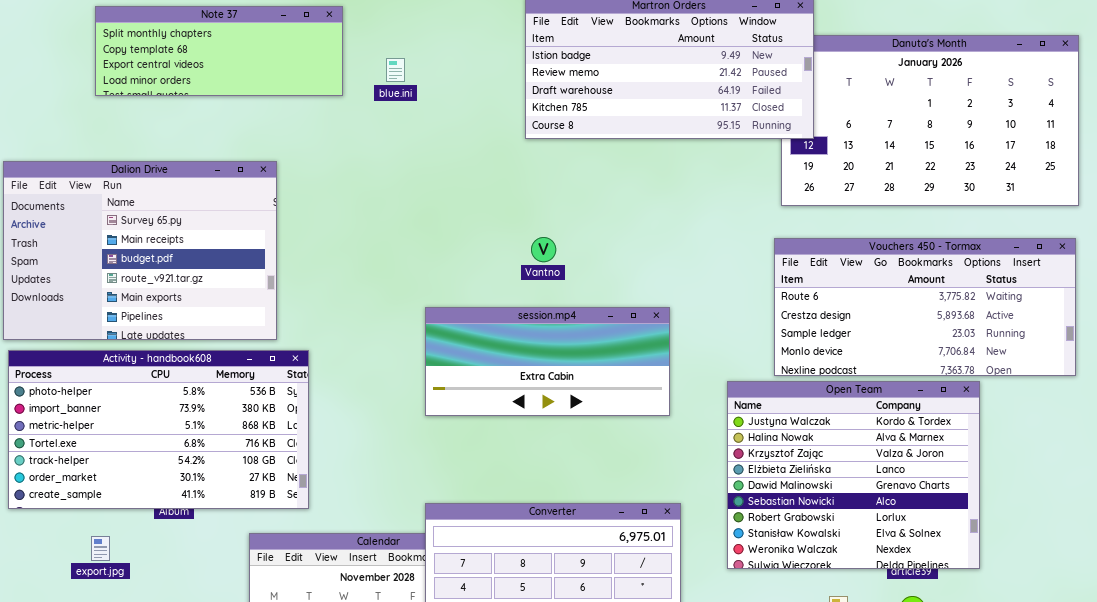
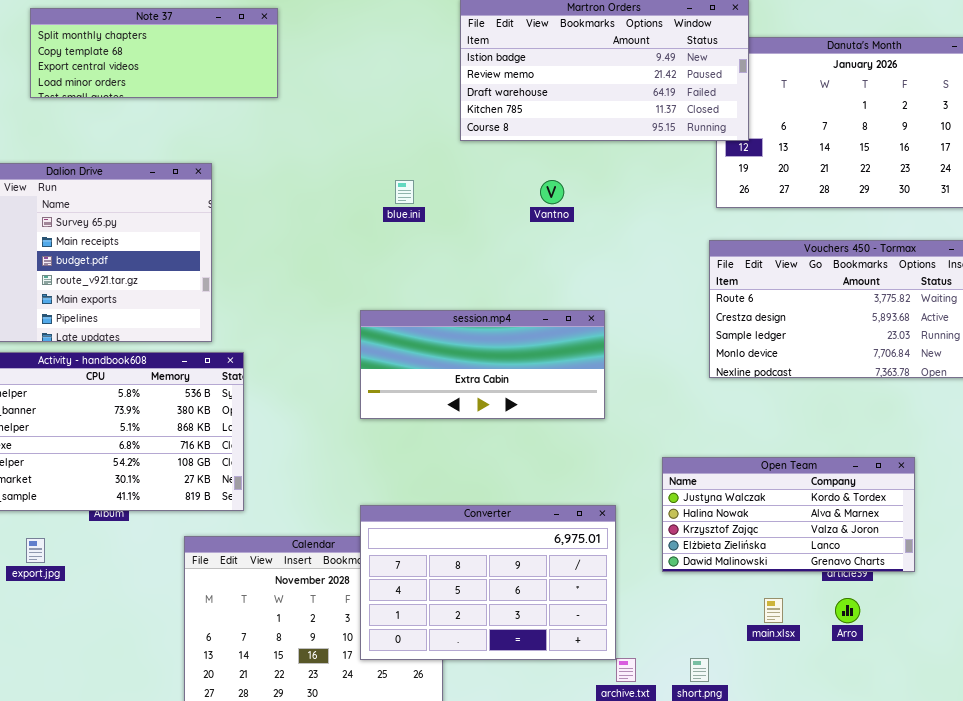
blue.ini: [386,58,405,82] -> [395,180,414,204], moved
Vantno: [531,237,556,262] -> [540,180,564,204], moved
Open Team: [727,381,980,569] -> [662,457,915,572], resized

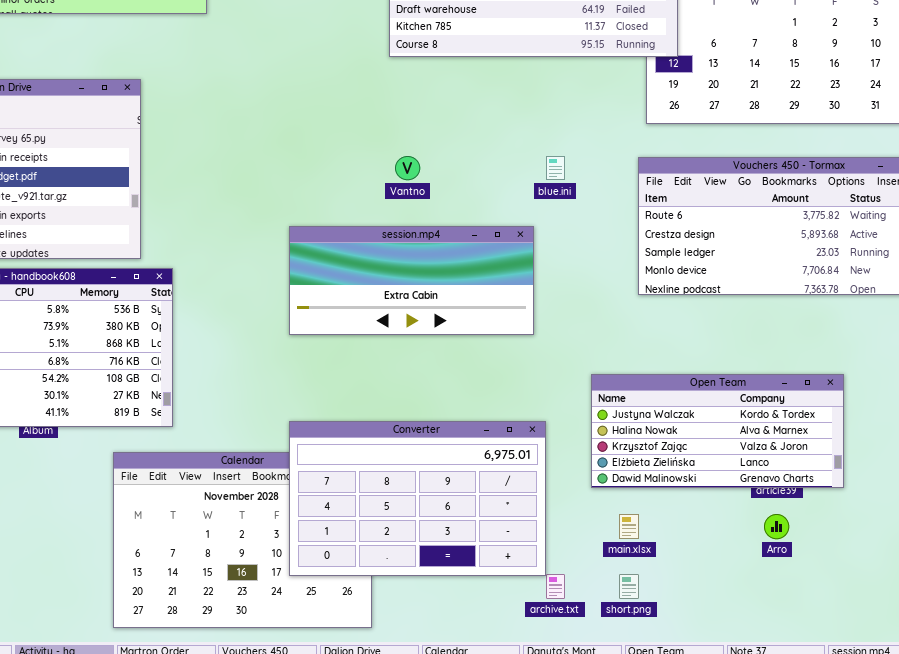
blue.ini: [395,180,414,204] -> [546,156,565,180], moved
Vantno: [540,180,564,204] -> [395,156,420,180], moved
main.xlsx: [764,598,783,623] -> [619,514,639,539], moved

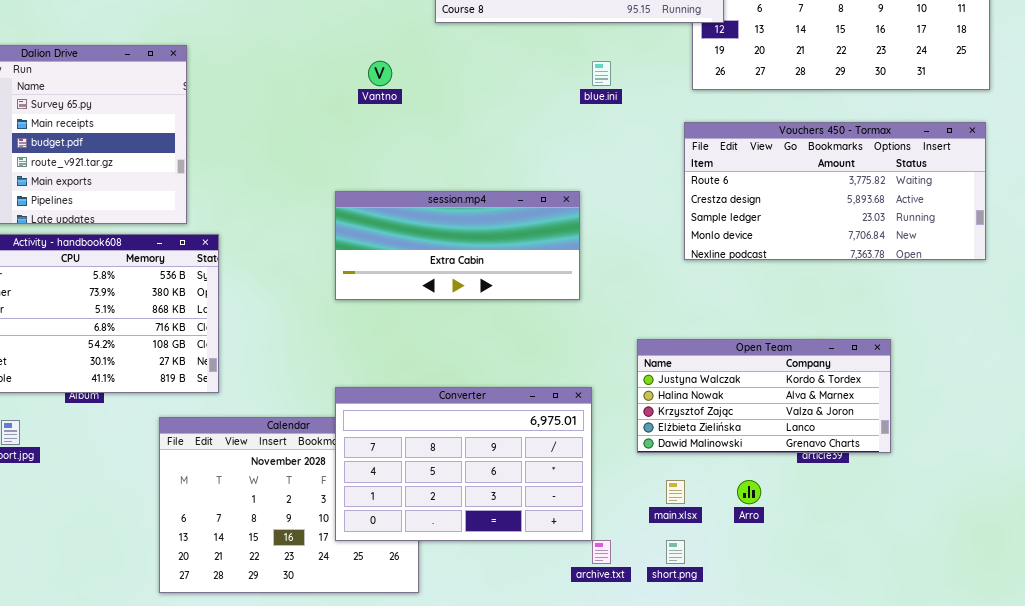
Vantno: [395,156,420,180] -> [368,61,392,86], moved
blue.ini: [546,156,565,180] -> [592,61,611,86], moved
Arro: [764,514,789,539] -> [737,480,761,504], moved

